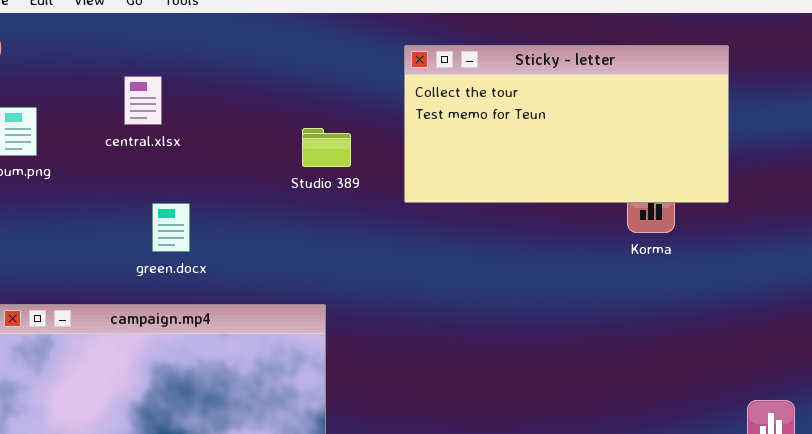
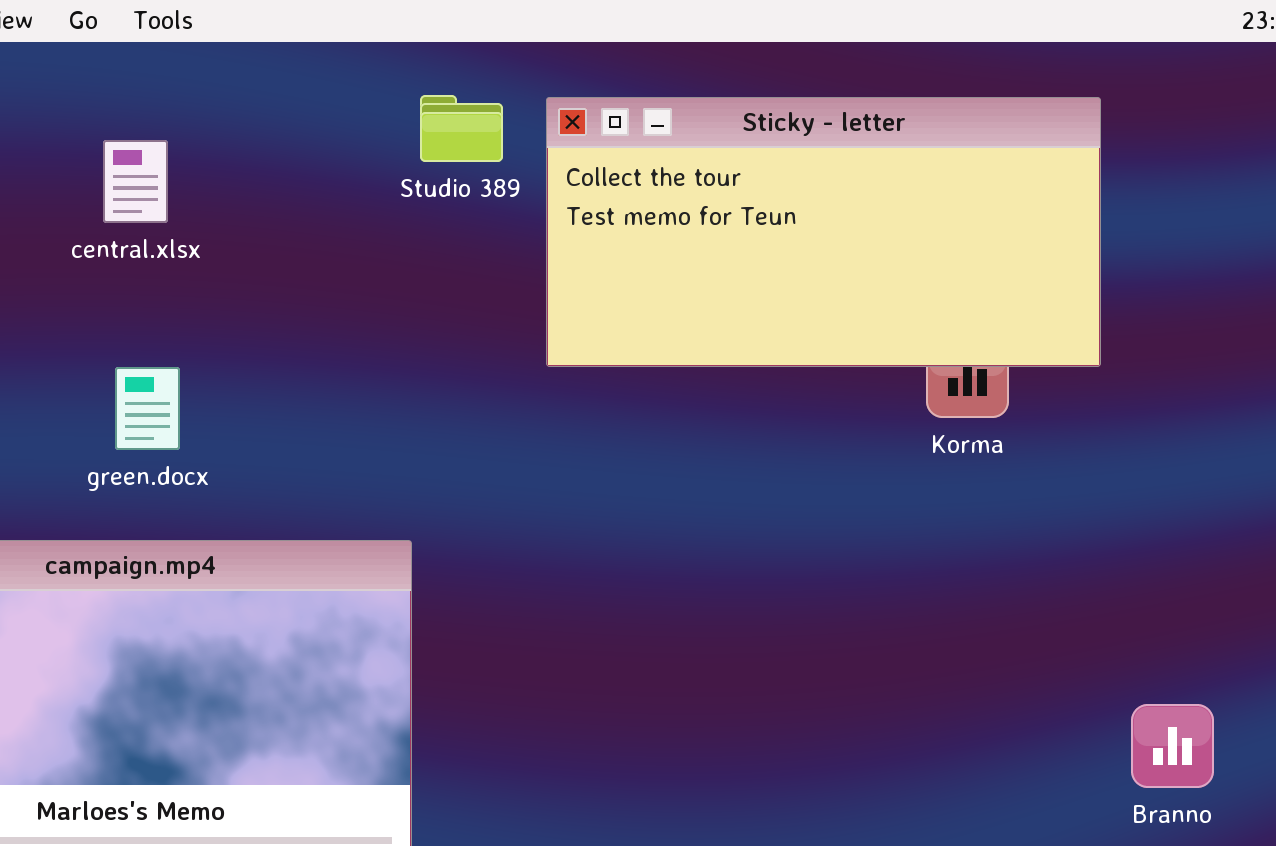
central.xlsx: [124,76,162,125] -> [103,140,168,223], moved
Studio 389: [302,128,351,167] -> [420,95,503,162], moved

